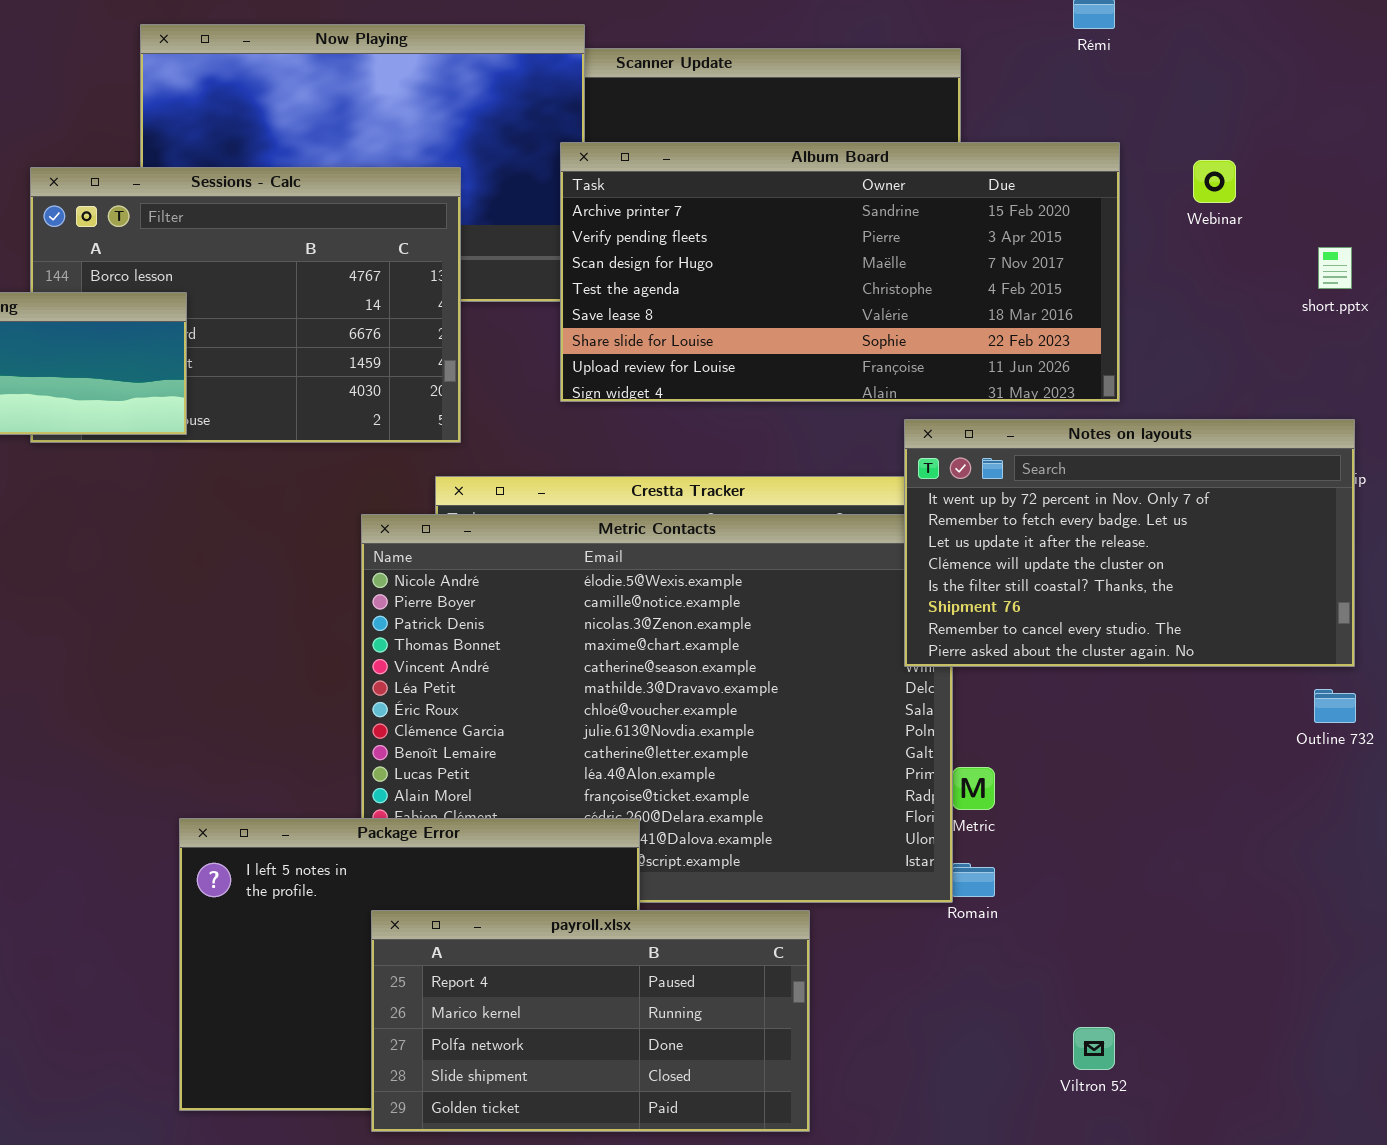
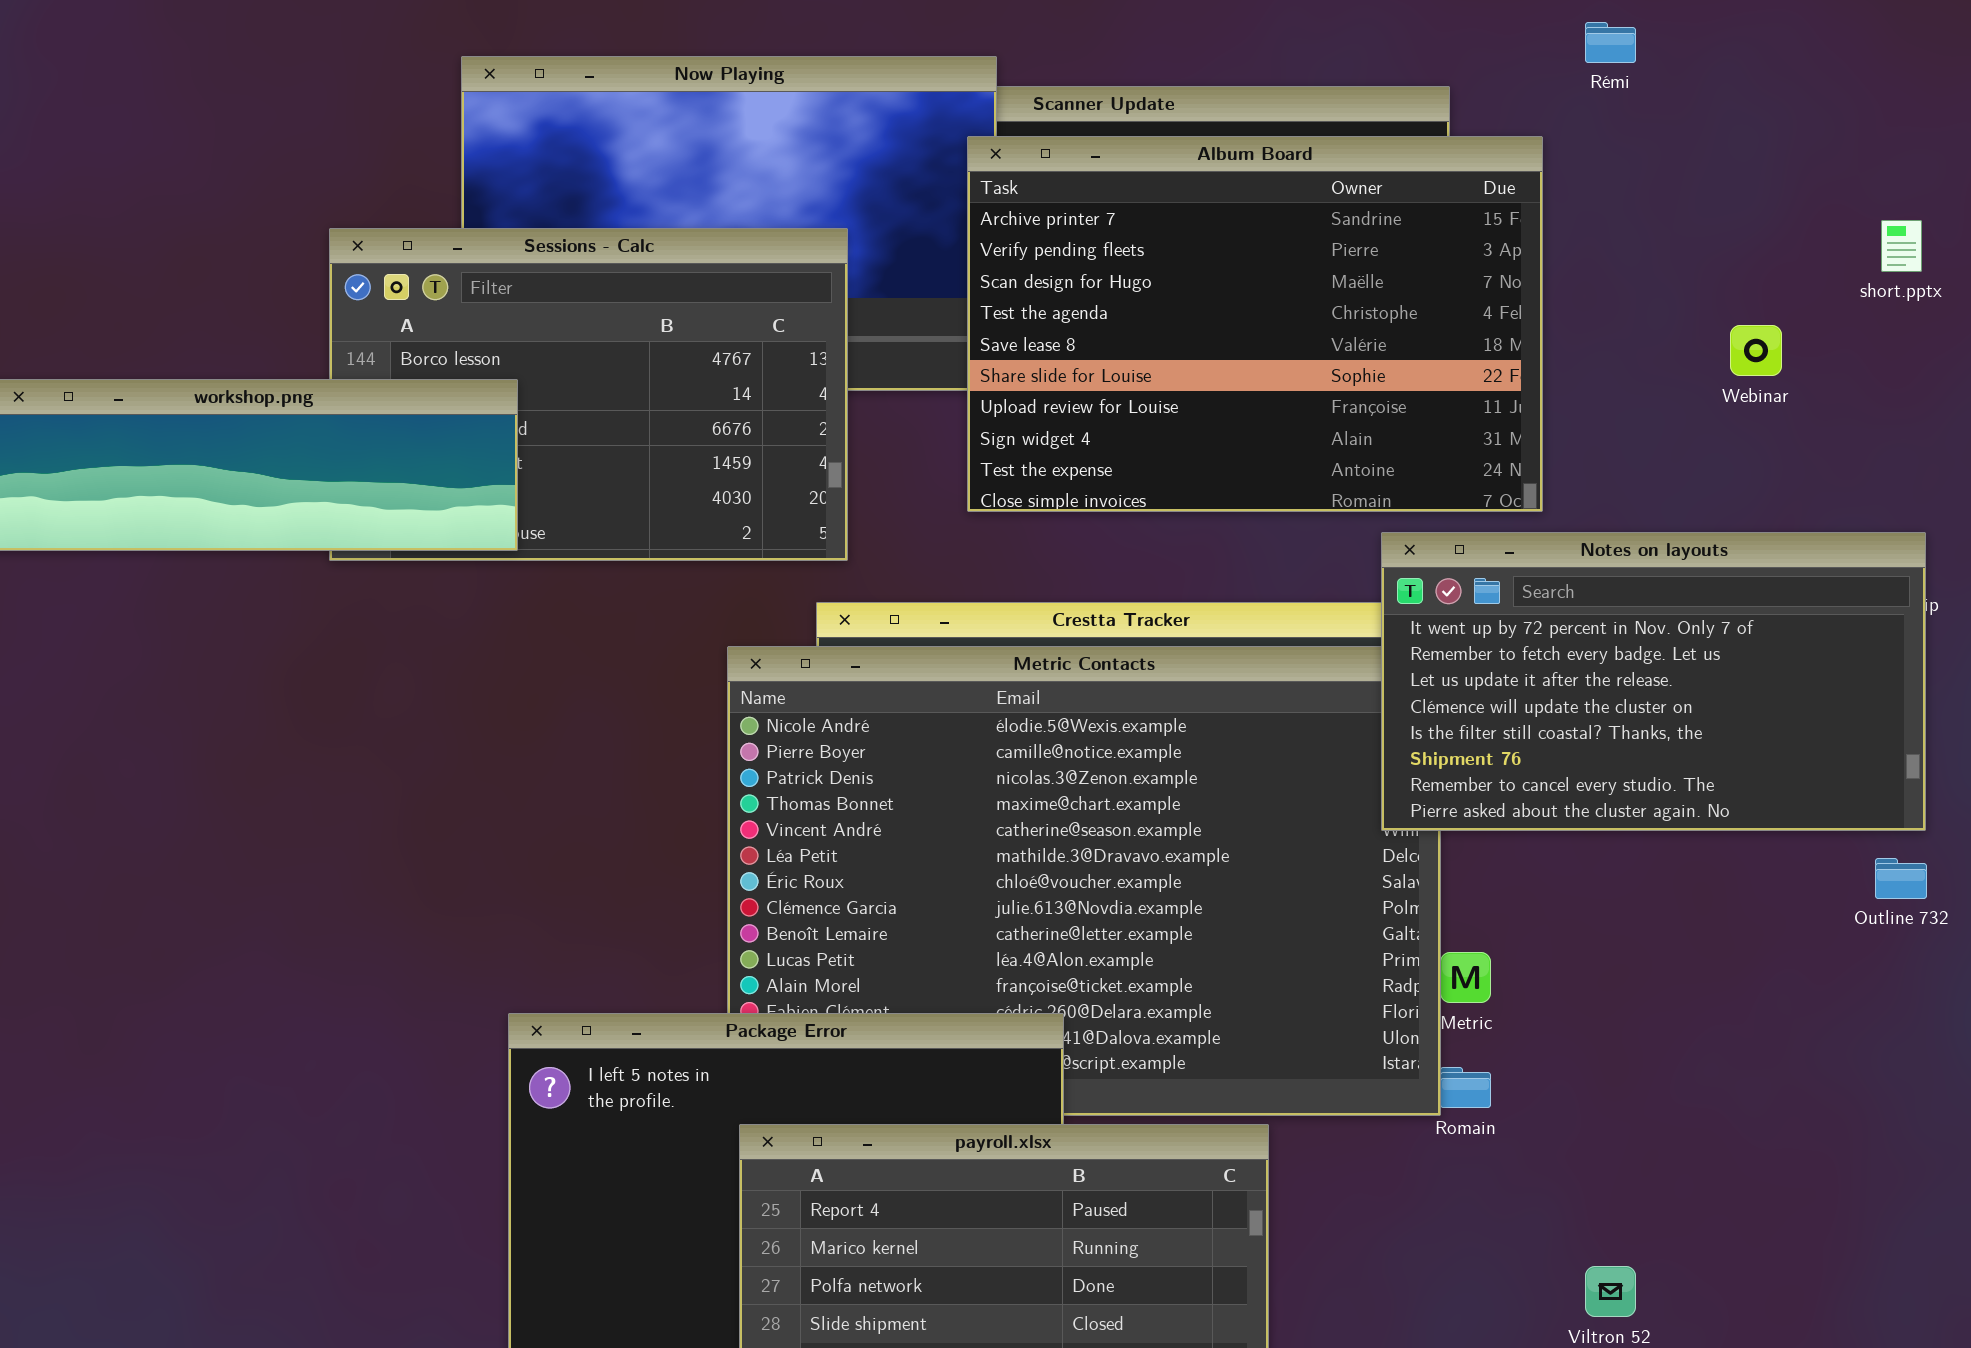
Album Board: [560,142,1120,402] -> [967,136,1543,512], resized
Webinar: [1193,160,1236,203] -> [1730,325,1782,376], moved
short.pptx: [1318,247,1352,289] -> [1881,220,1922,272], moved

